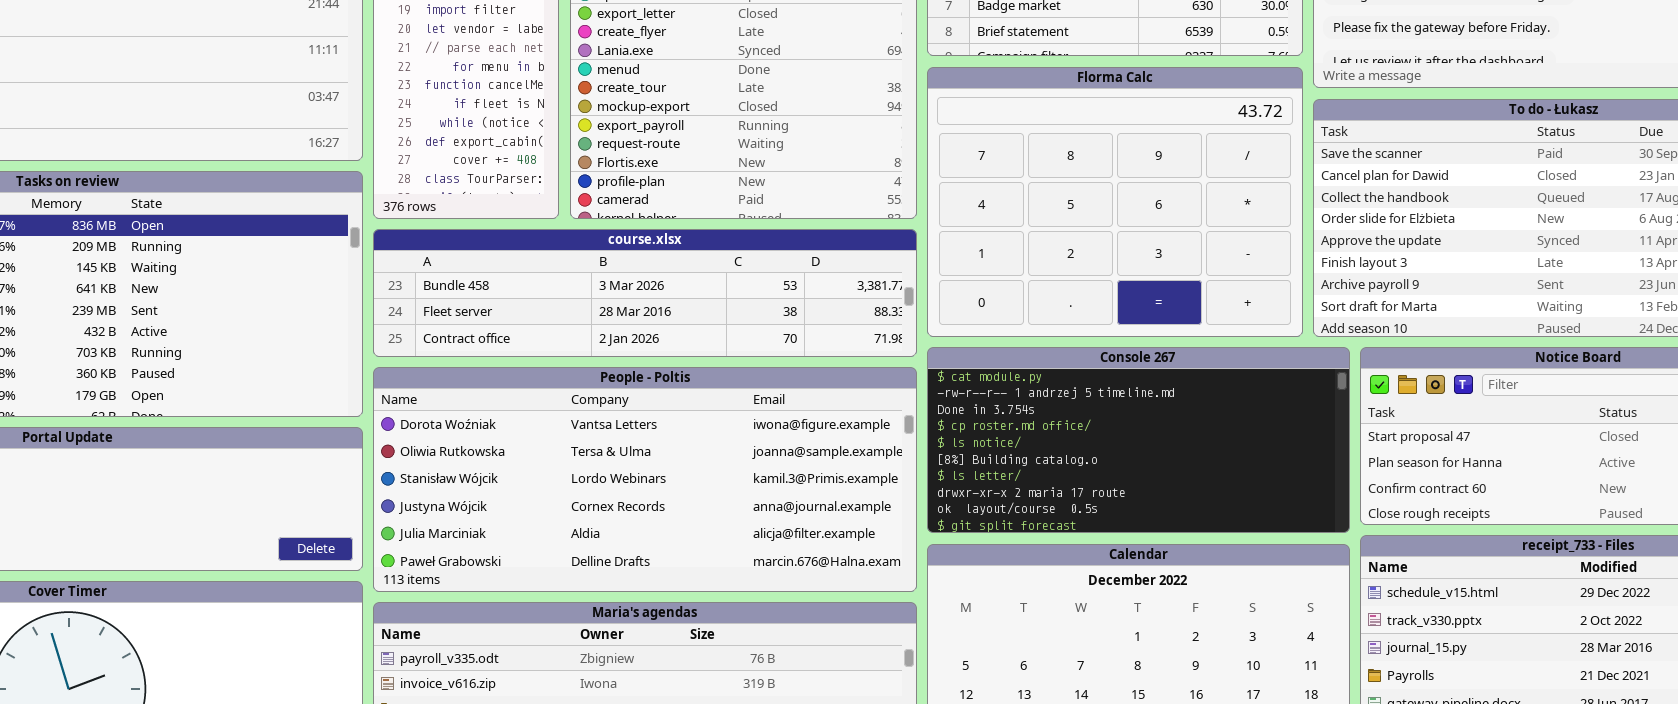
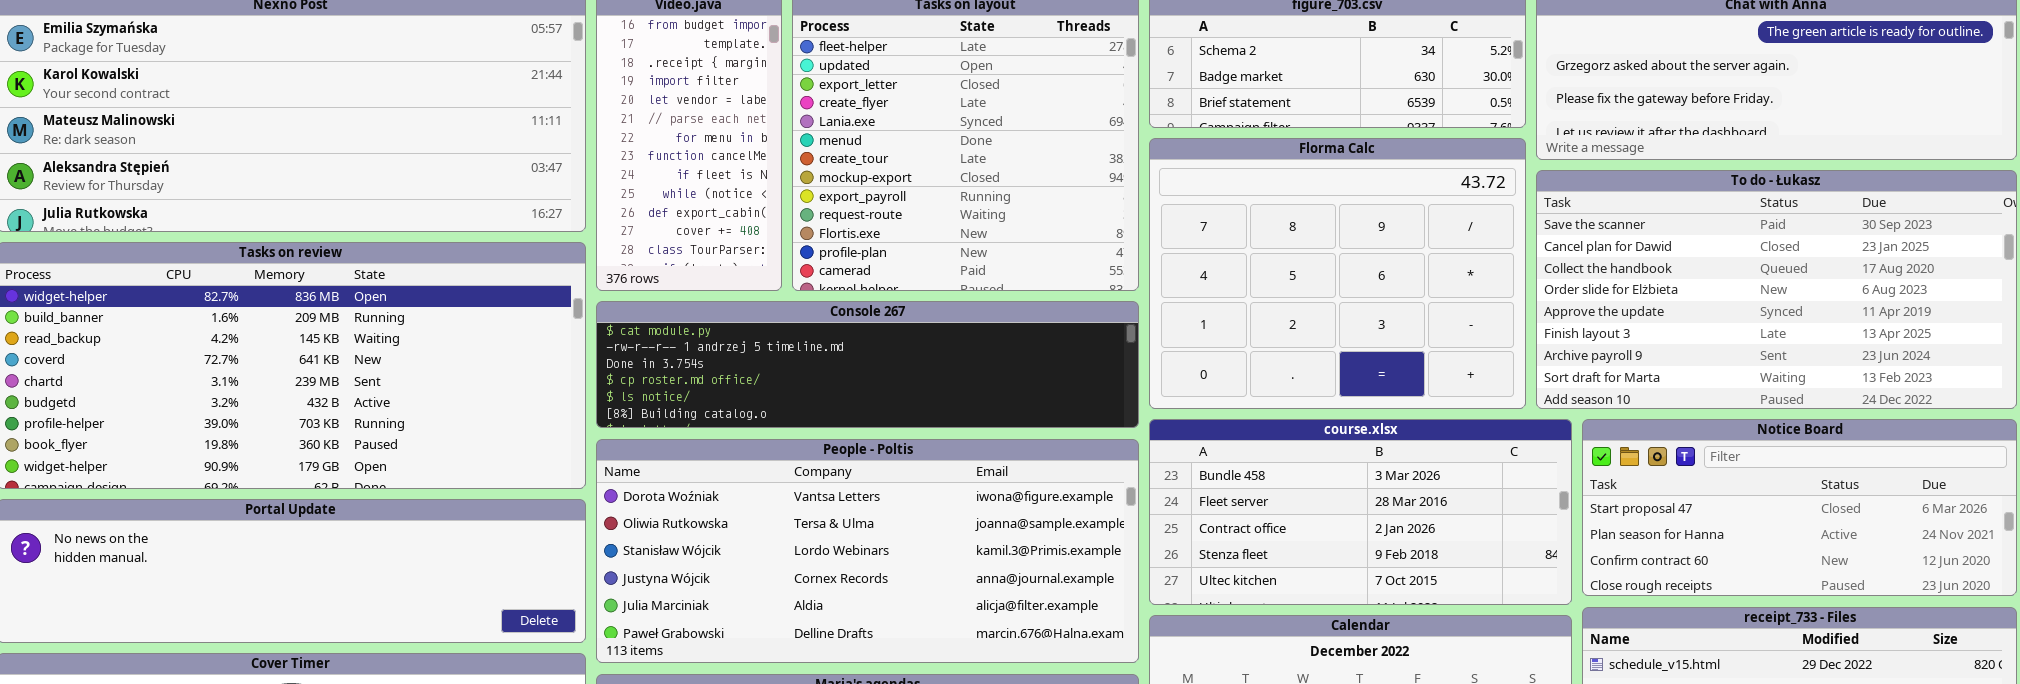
course.xlsx: [373,229,917,357] -> [1149,419,1572,605], moved, resized
Console 267: [927,347,1350,533] -> [596,301,1139,428], moved, resized

